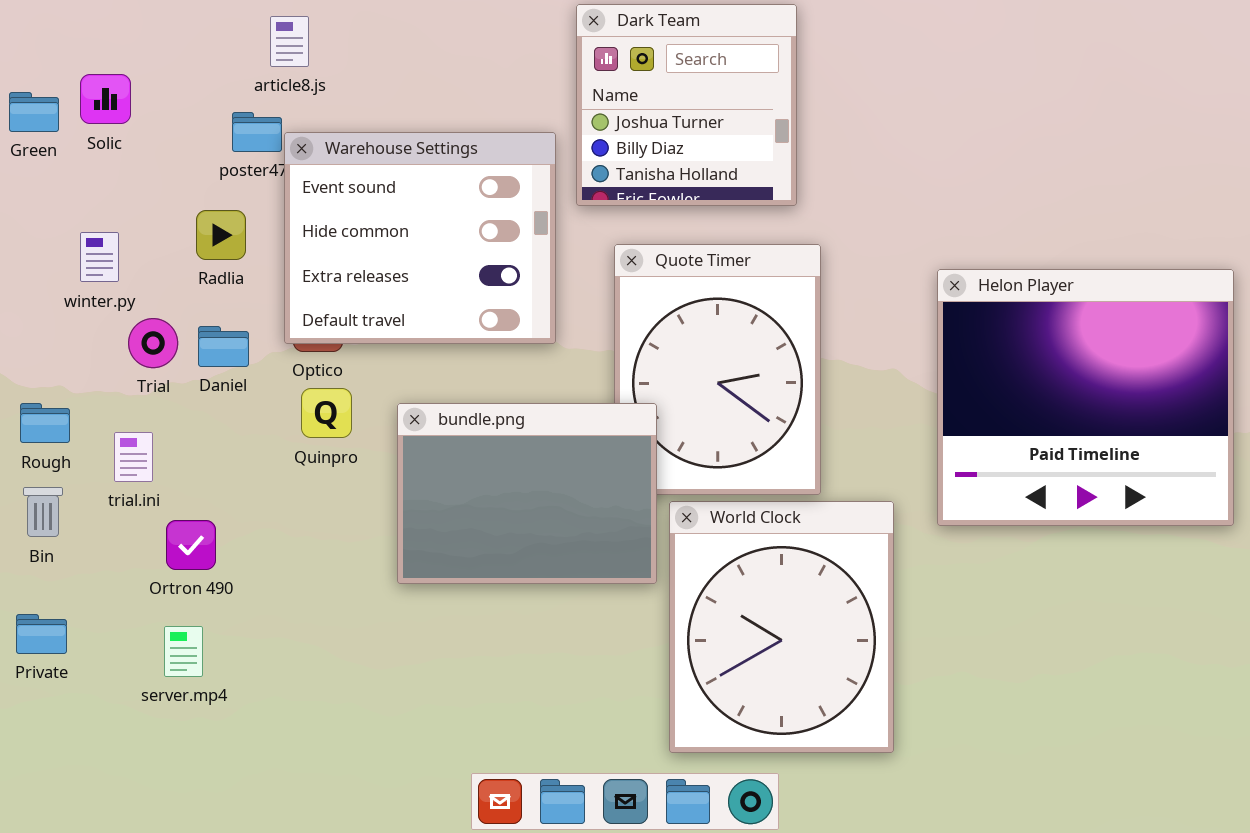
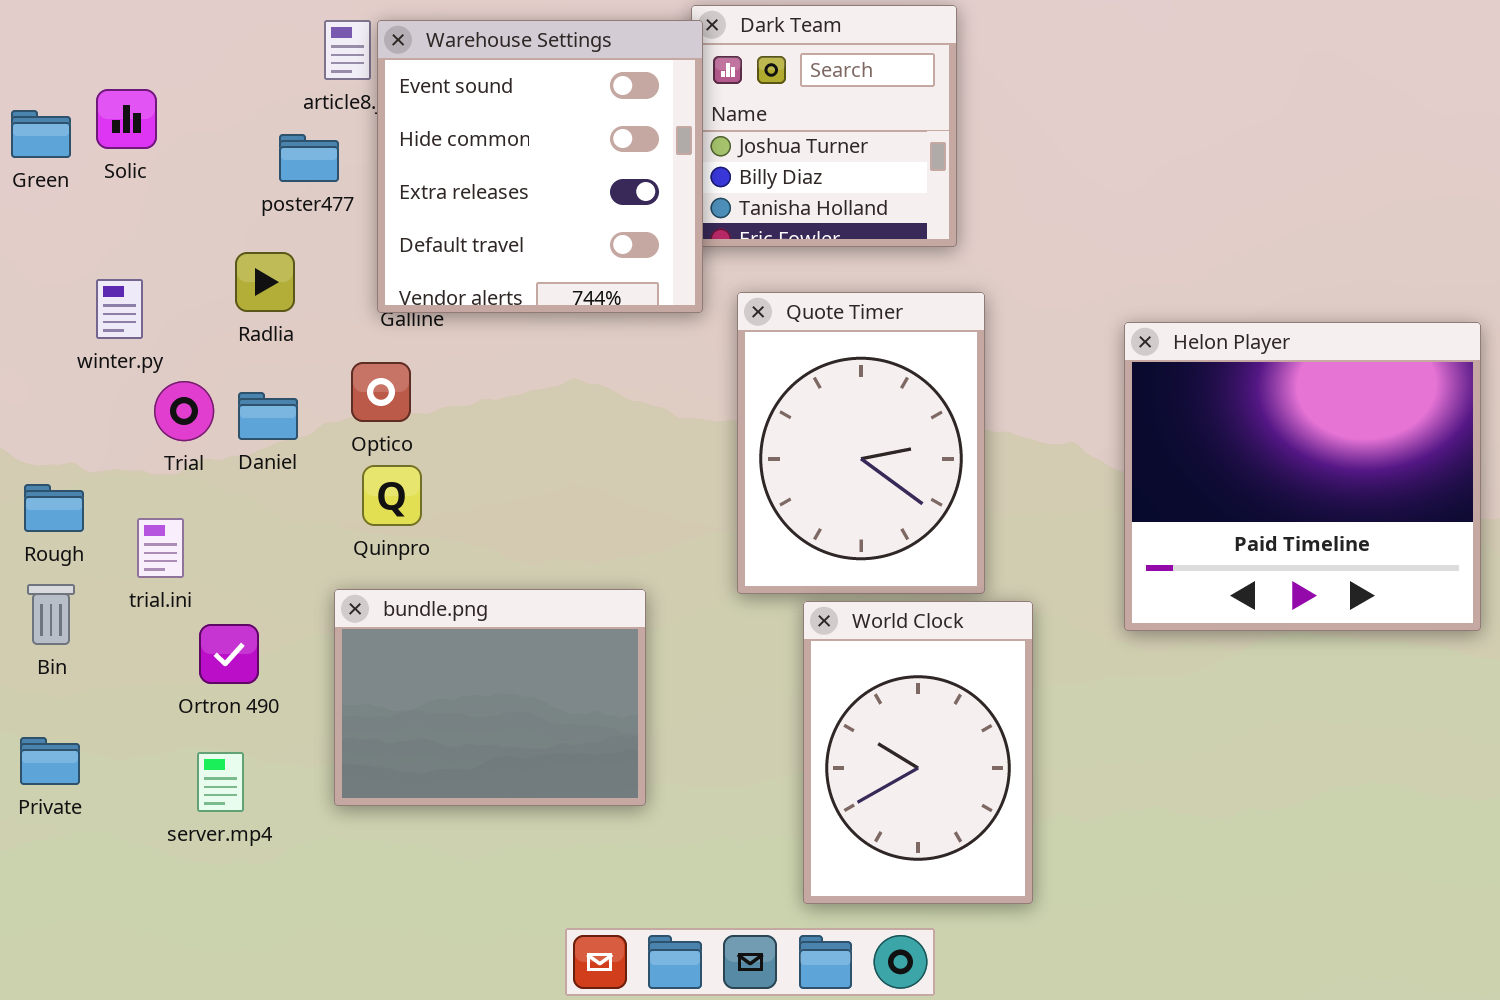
Warehouse Settings: [284,132,556,344] -> [377,20,703,313], moved, resized
bundle.png: [397,403,657,584] -> [334,589,646,806], moved
World Clock: [669,501,894,753] -> [803,601,1033,904], resized

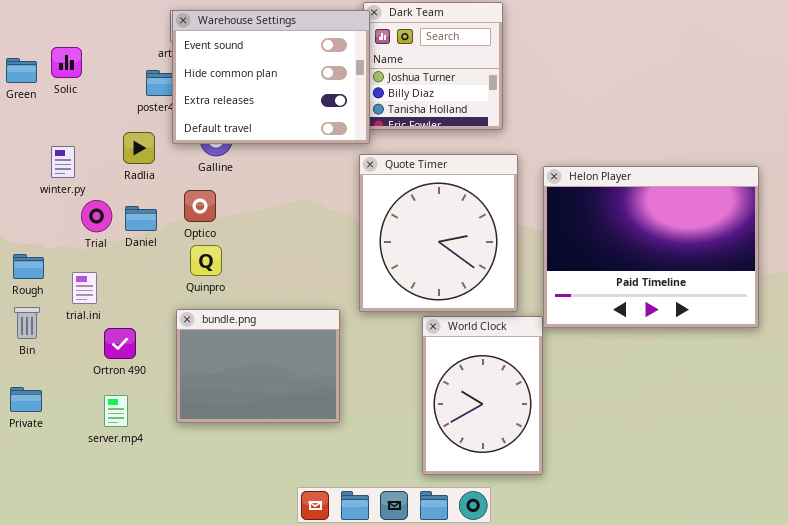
Warehouse Settings: [377,20,703,313] -> [172,10,370,144], resized
Quote Timer: [737,292,985,594] -> [359,154,518,312], resized
Helon Player: [1124,322,1481,631] -> [543,166,759,328], moved, resized

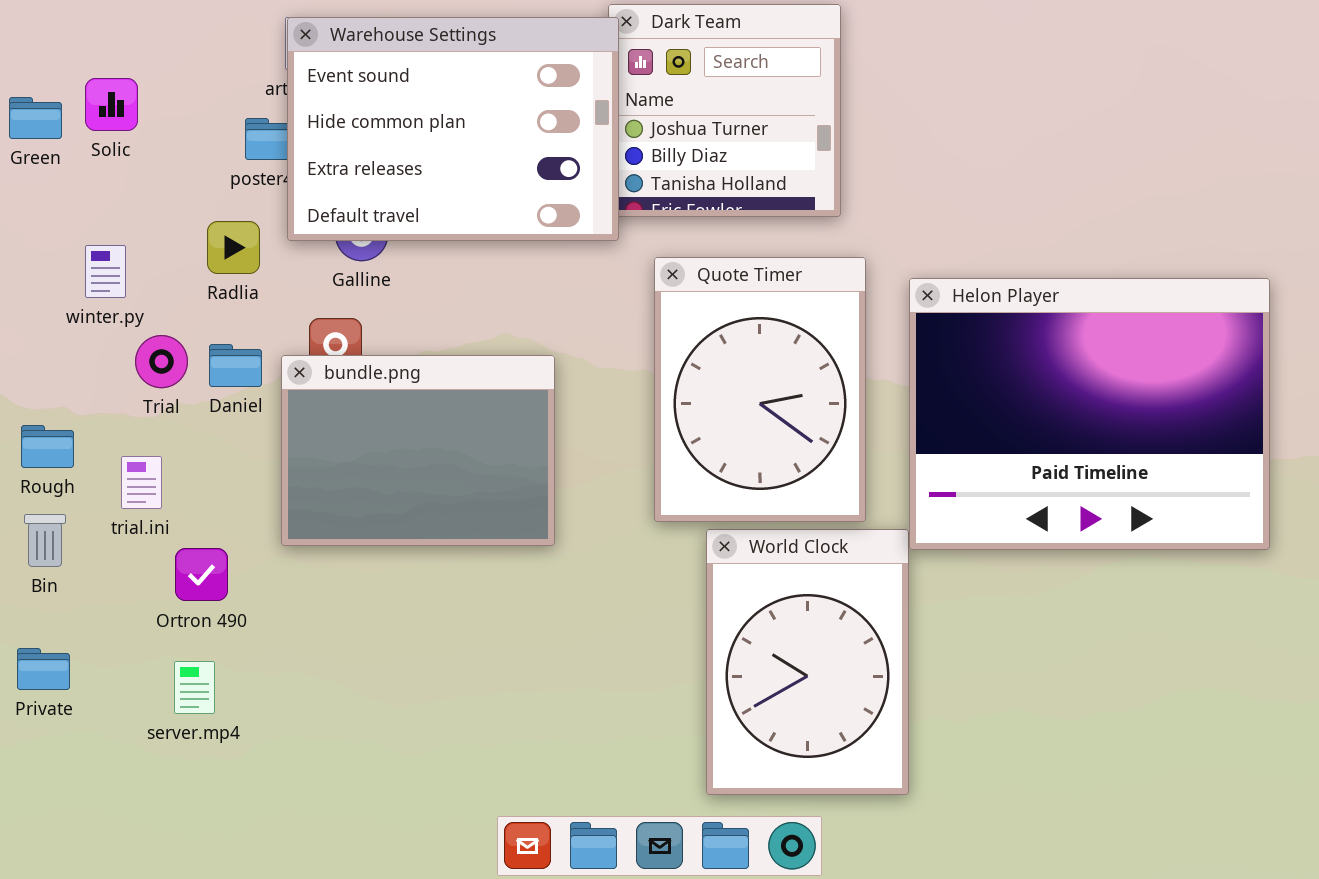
Quote Timer: [359,154,518,312] -> [654,257,866,522], resized
bundle.png: [176,309,340,423] -> [281,355,555,546], moved

